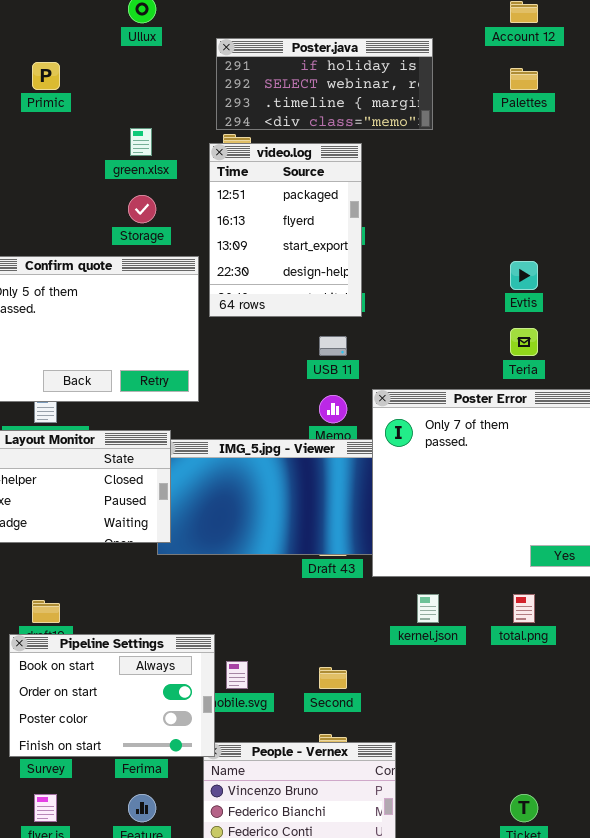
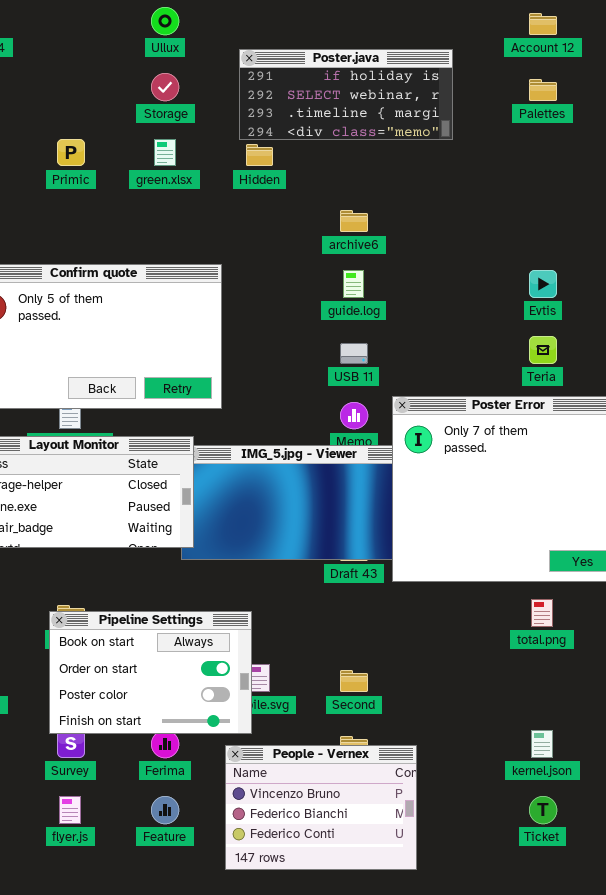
Primic: [32,62,60,90] -> [57,139,85,166], moved
video.log: [209,143,362,317] -> none, closed
Storage: [128,195,156,223] -> [151,73,179,101], moved
kernel.json: [417,594,439,623] -> [531,730,553,758], moved
Pipeline Settings: [9,634,215,757] -> [49,611,252,734], moved

